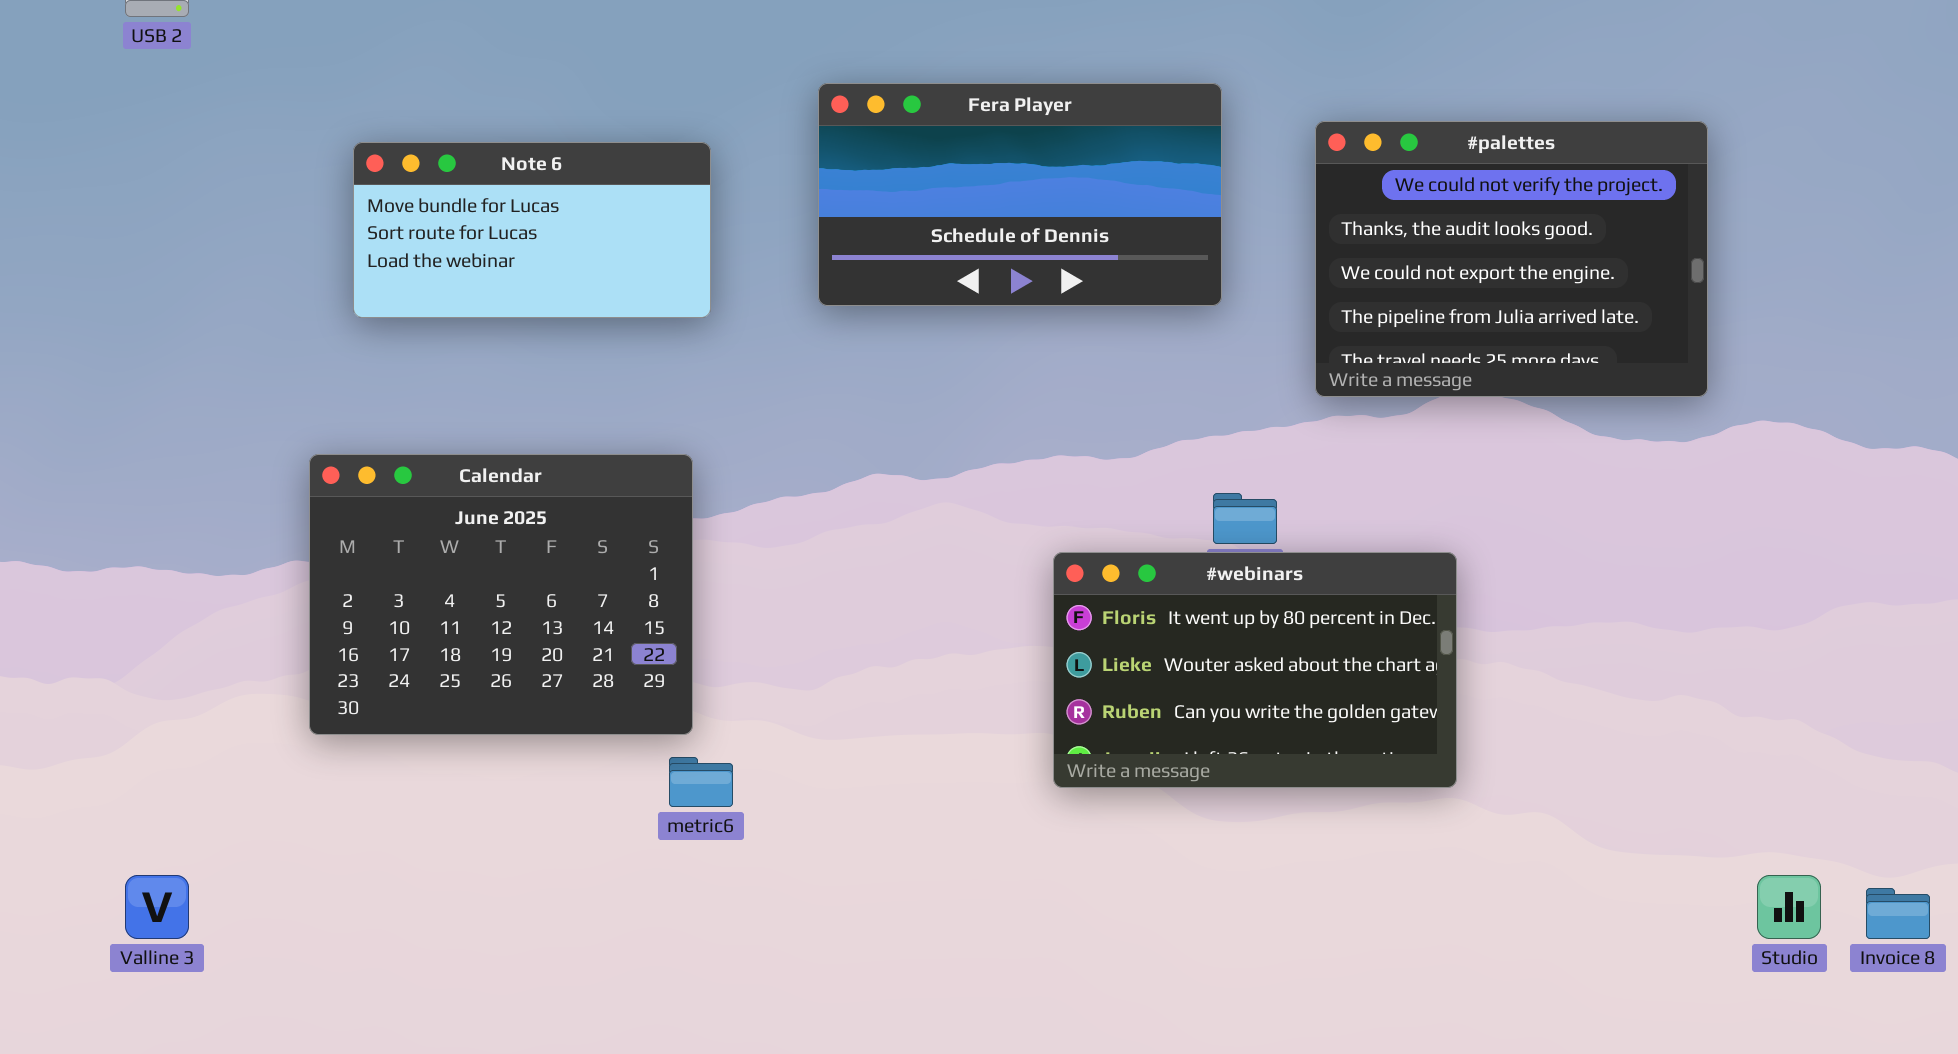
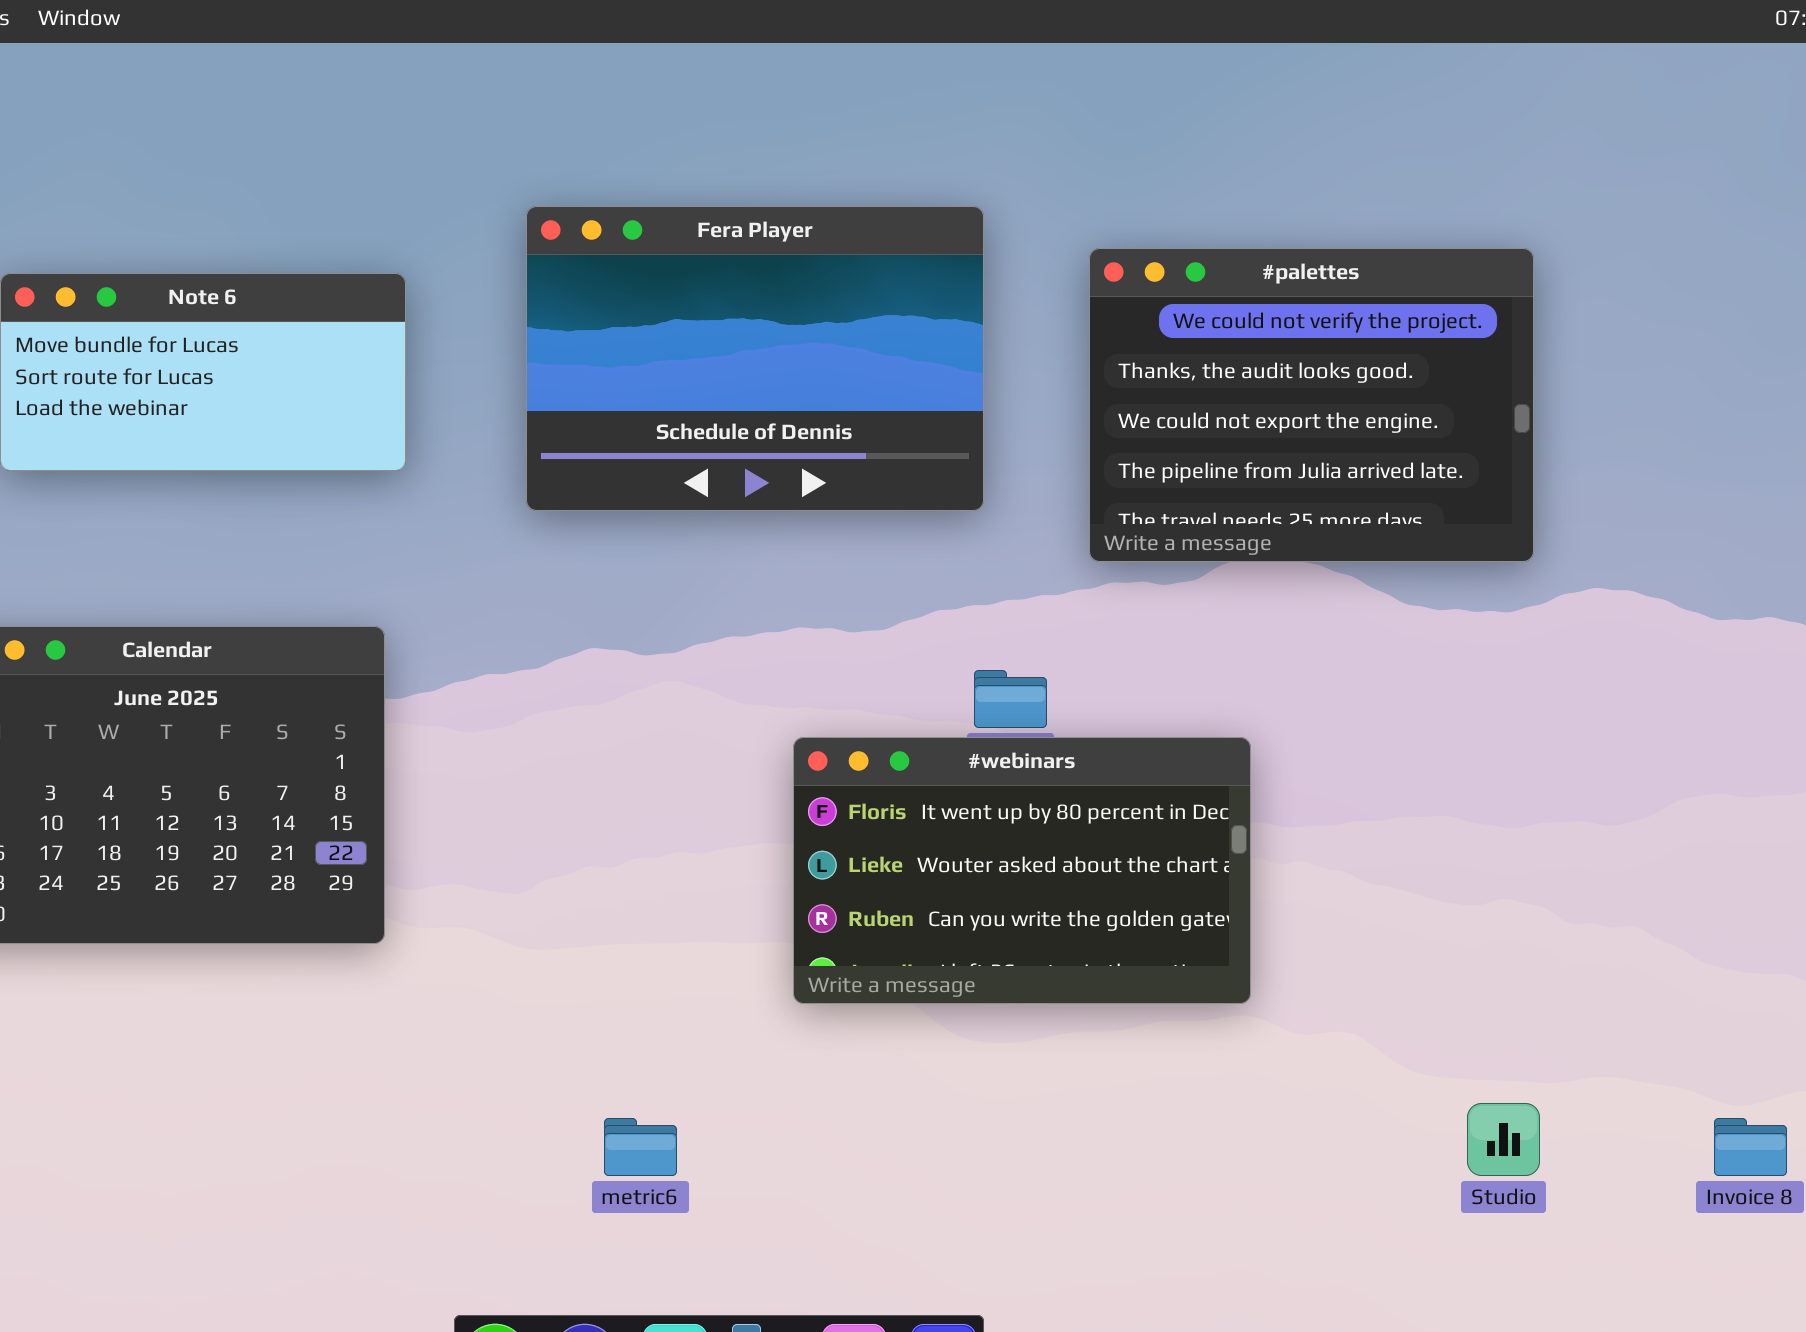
Fera Player: [818,83,1222,306] -> [526,206,984,511], resized
metric6: [669,757,733,807] -> [604,1118,677,1176], moved
Studio: [1757,875,1821,939] -> [1467,1103,1540,1176], moved

